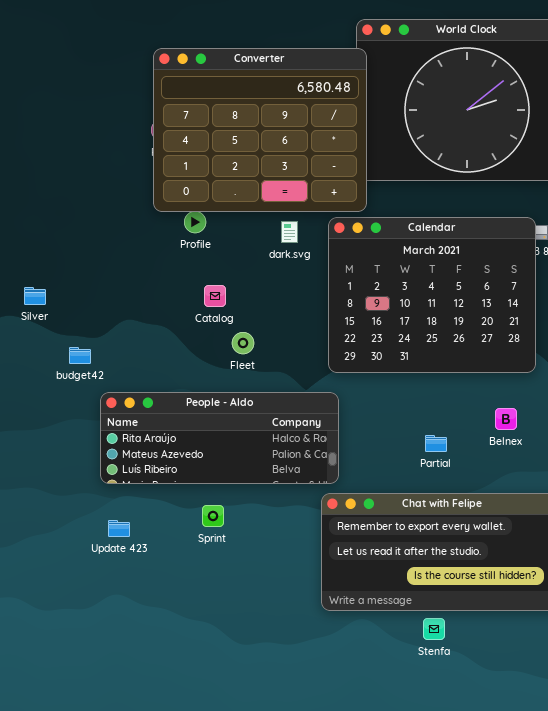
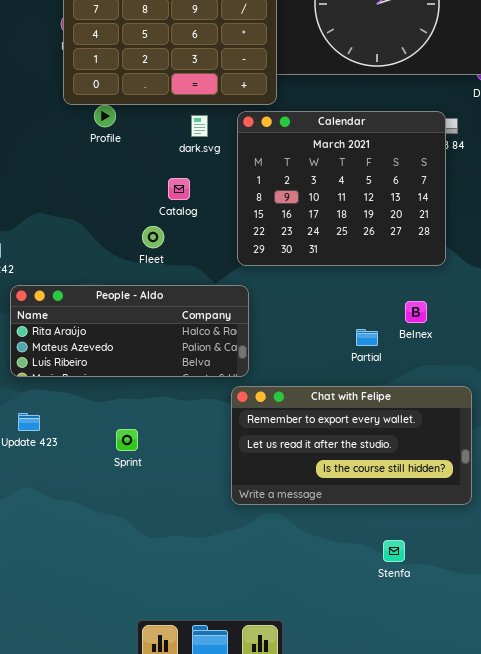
Catalog: [204,285,226,307] -> [168,178,190,200], moved
Partial: [425,435,447,452] -> [356,329,378,346], moved
Sprint: [202,505,224,527] -> [116,429,138,451], moved
Stenfa: [423,618,445,640] -> [383,540,405,562], moved

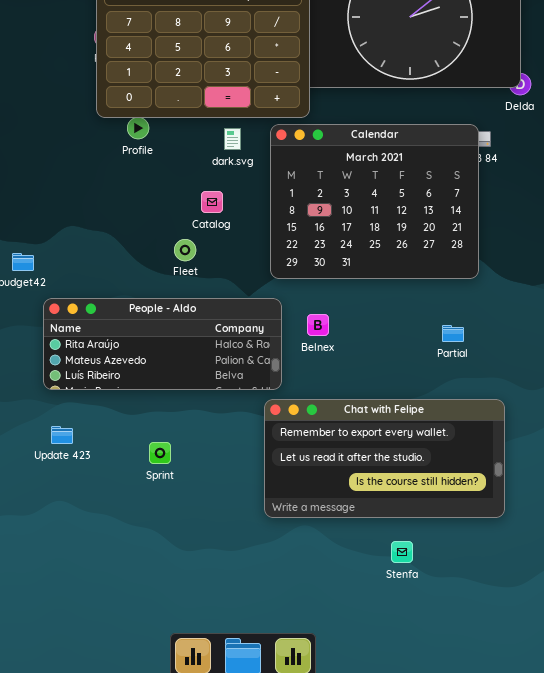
Belnex: [405,301,427,323] -> [307,314,329,336], moved
Partial: [356,329,378,346] -> [442,325,464,342], moved
Stenfa: [383,540,405,562] -> [391,541,413,563], moved

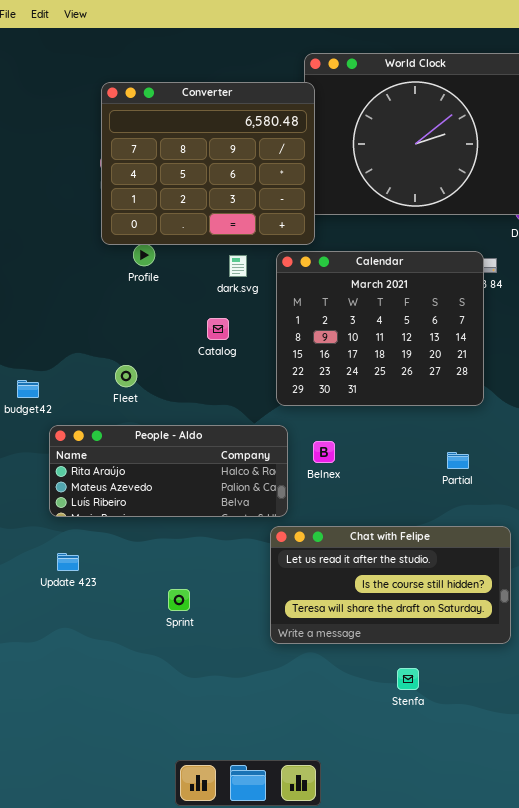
Fleet: [174,239,196,261] -> [115,365,137,387], moved
Chat with Felipe: [264,399,505,518] -> [270,526,511,644], scrolled down 1 row
Sprint: [149,442,171,464] -> [168,589,190,611], moved

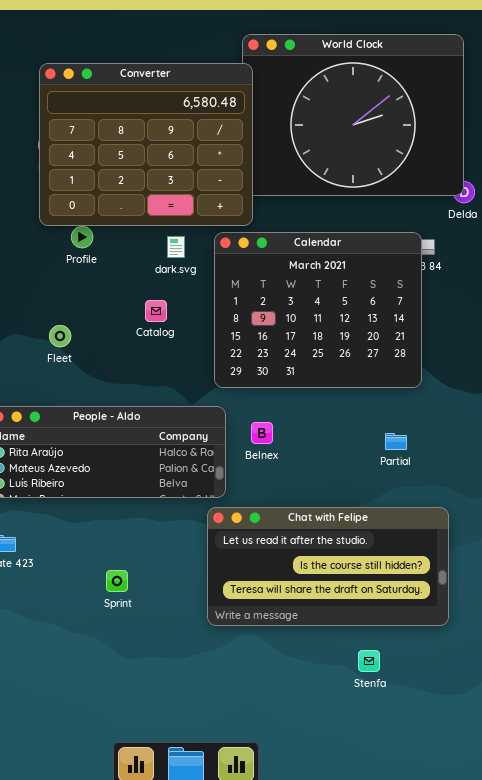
Fleet: [115,365,137,387] -> [49,325,71,347], moved
Stenfa: [397,668,419,690] -> [358,650,380,672], moved

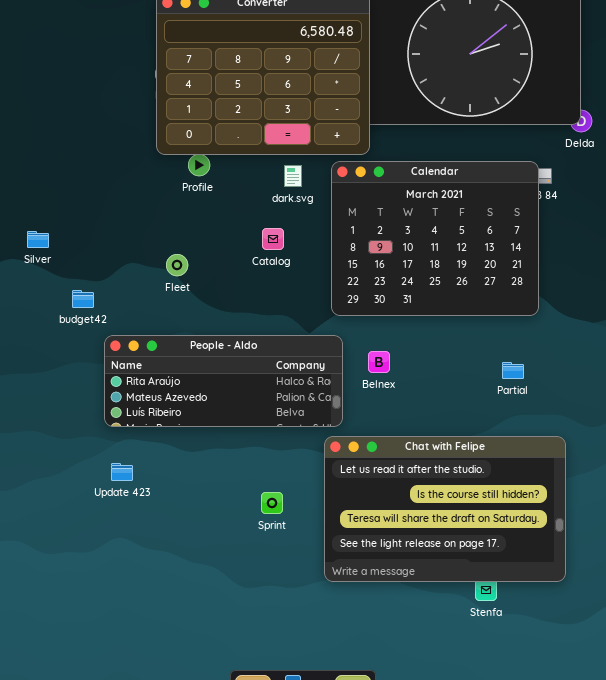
Chat with Felipe: [207,507,449,626] -> [324,436,566,582], resized
Sprint: [106,570,128,592] -> [261,492,283,514], moved

